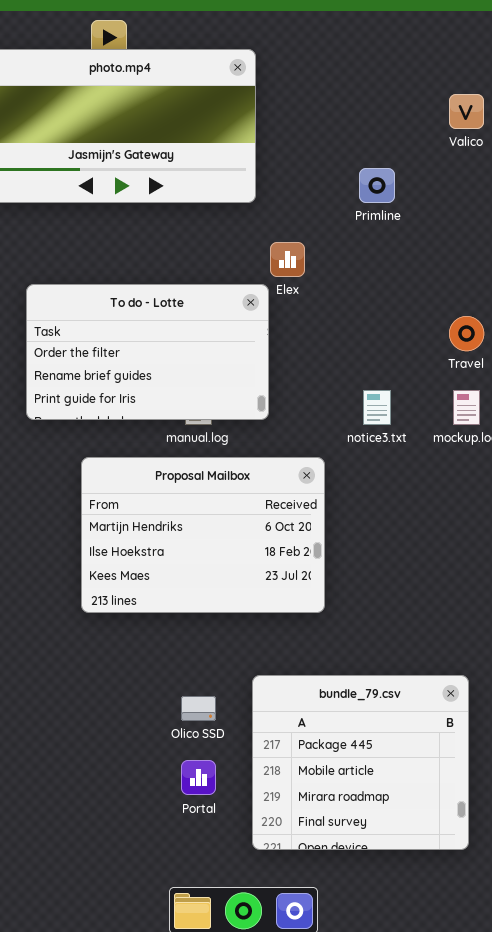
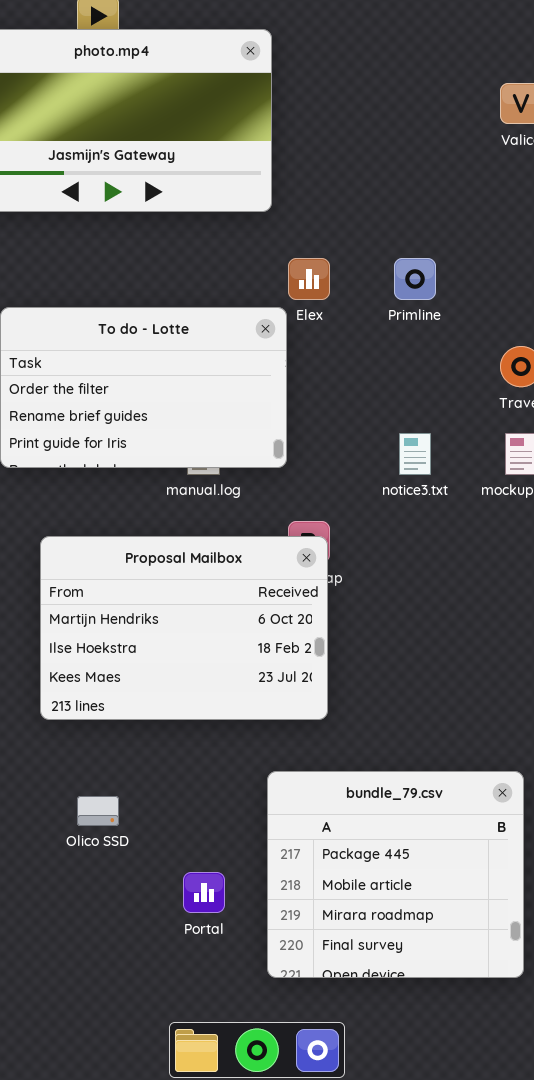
Primline: [359,168,395,203] -> [394,258,436,300], moved
Proposal Mailbox: [81,457,325,613] -> [40,536,328,720], moved
Olico SSD: [181,696,216,721] -> [77,796,119,826], moved

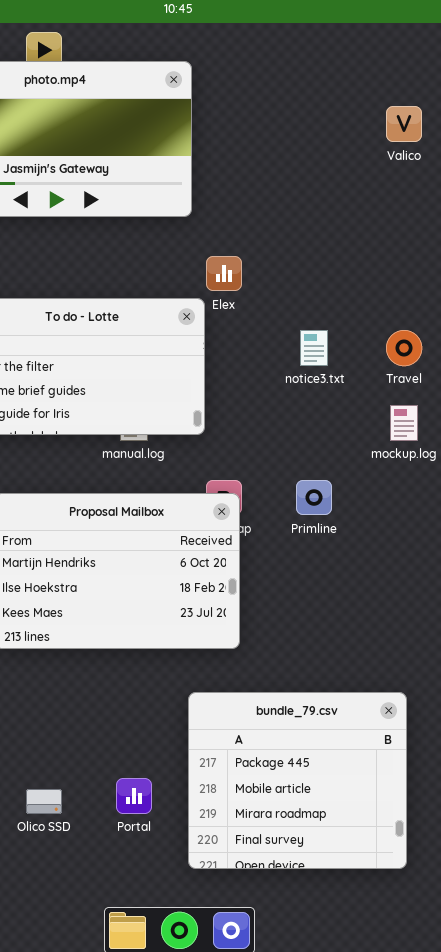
Primline: [394,258,436,300] -> [296,480,332,515], moved
notice3.txt: [399,433,431,475] -> [300,330,328,366], moved
Olico SSD: [77,796,119,826] -> [26,789,62,814], moved

